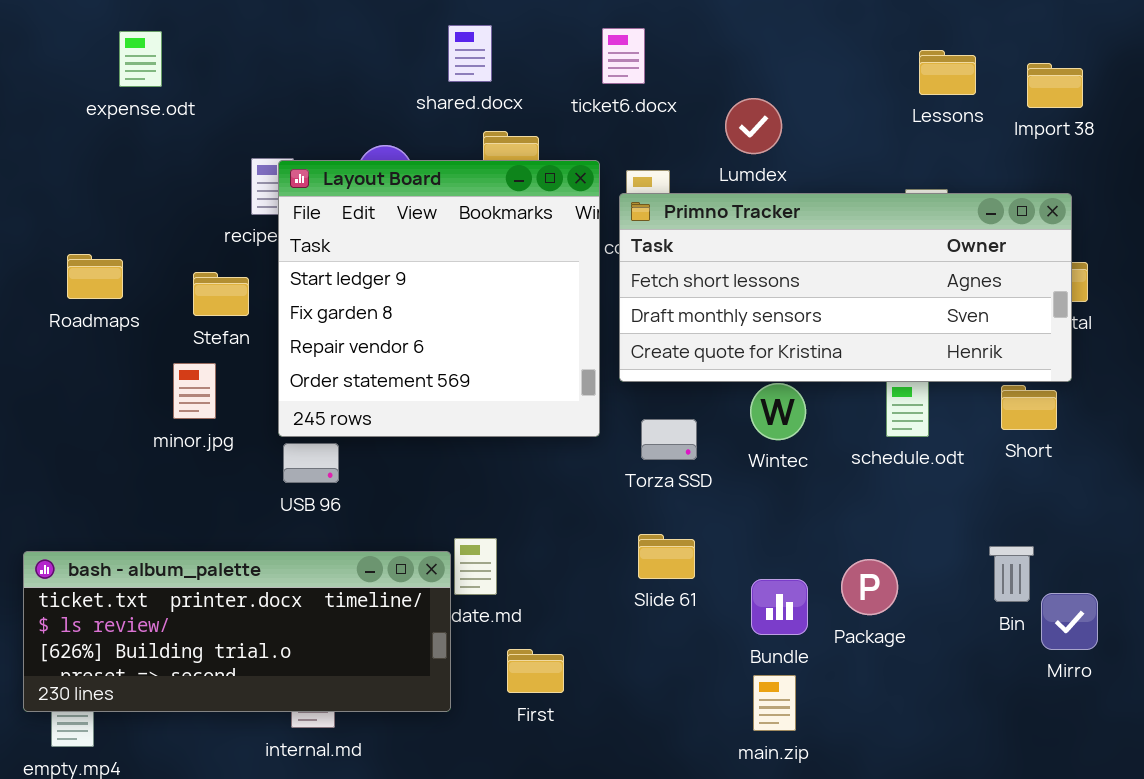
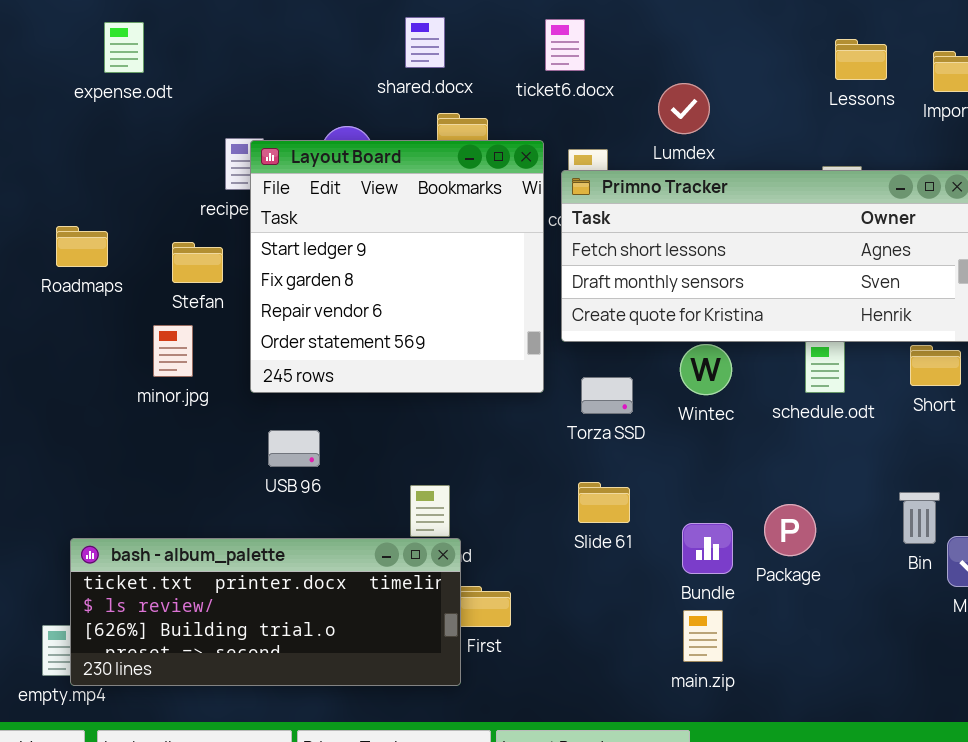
USB 96: [283,443,339,483] -> [268,430,320,467], moved
bash - album_palette: [23,551,451,712] -> [70,538,461,686], moved

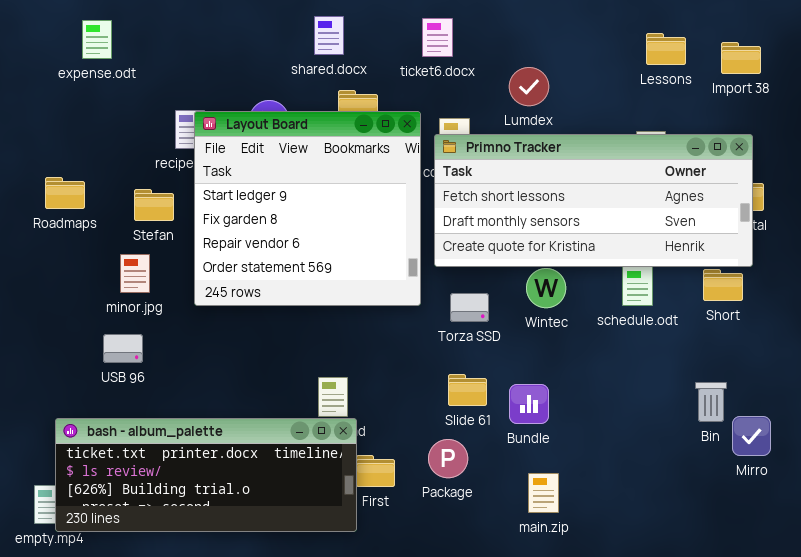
USB 96: [268,430,320,467] -> [103,334,143,363], moved
Package: [764,504,816,556] -> [428,439,468,478], moved
Bundle: [682,523,733,574] -> [509,384,549,424], moved

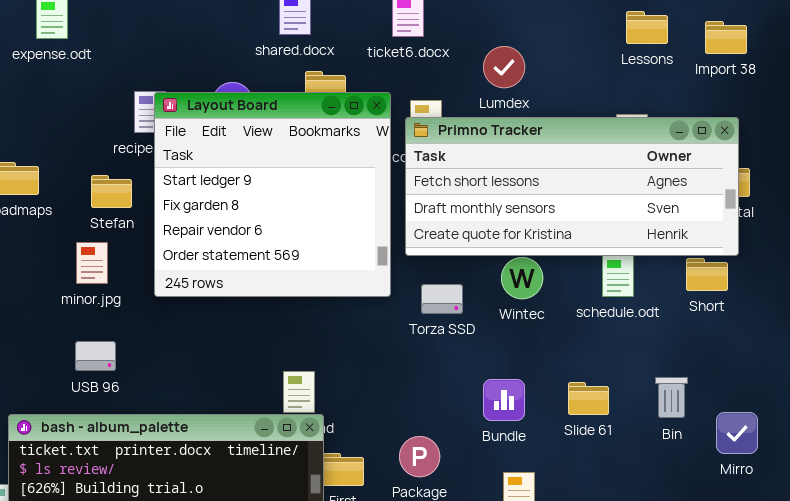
USB 96: [103,334,143,363] -> [75,341,116,371], moved
Slide 61: [448,374,487,406] -> [568,382,609,415], moved
Bin: [695,382,727,422] -> [655,377,688,418], moved

